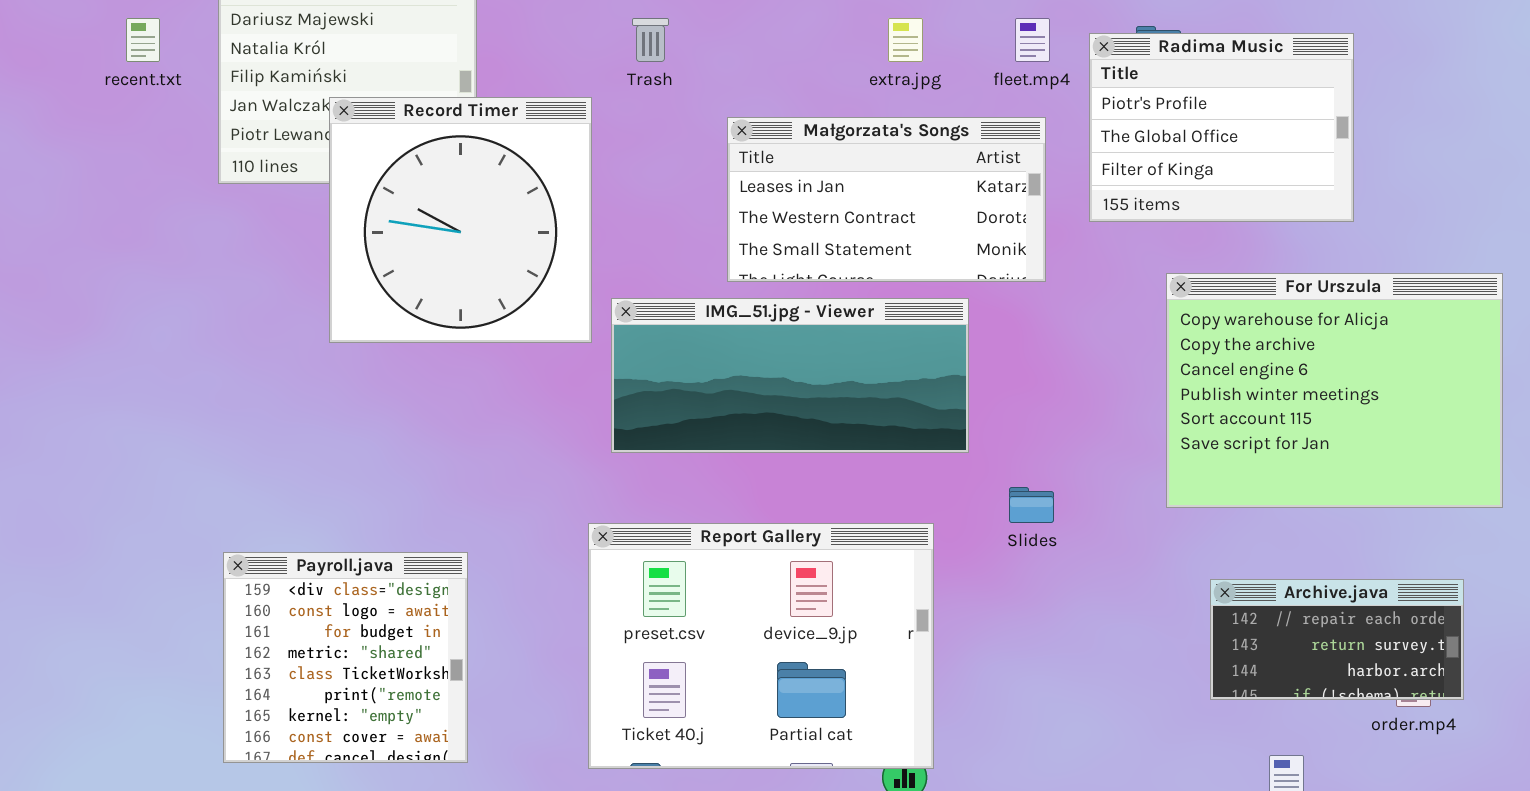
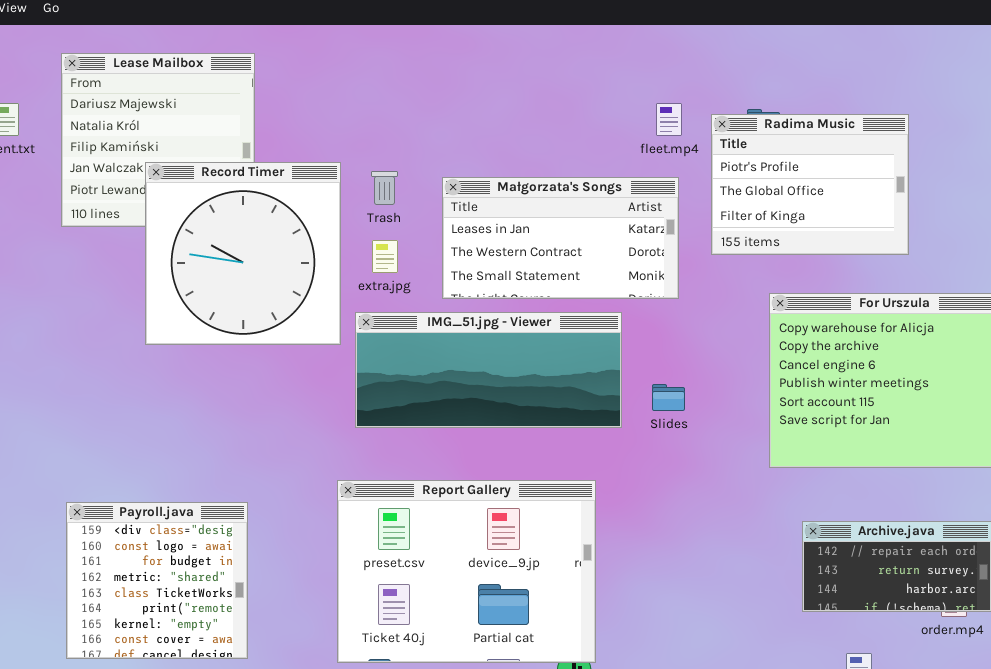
Trash: [632,18,669,62] -> [371,171,398,205], moved
extra.jpg: [888,18,923,62] -> [372,240,398,273], moved
Slides: [1009,487,1054,523] -> [652,384,685,411], moved

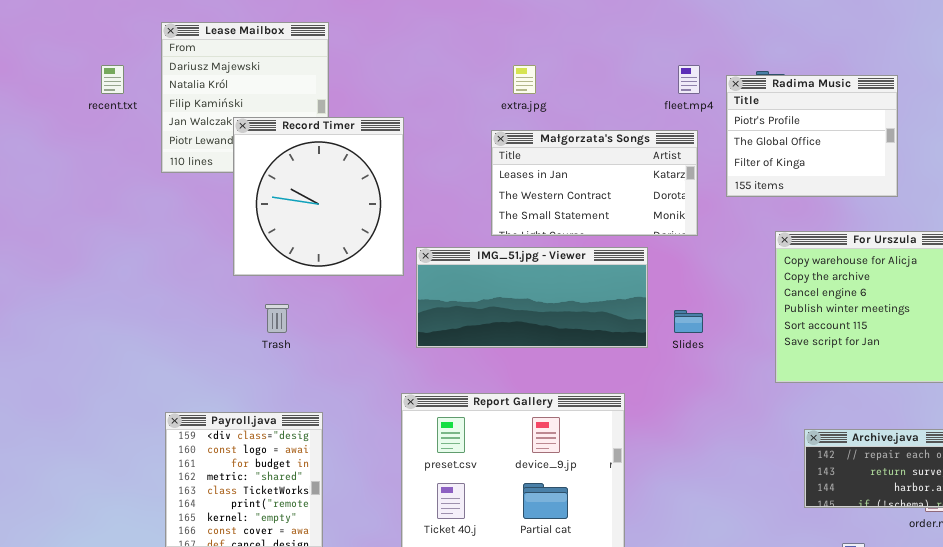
Trash: [371,171,398,205] -> [265,304,289,333], moved
extra.jpg: [372,240,398,273] -> [513,65,536,94], moved

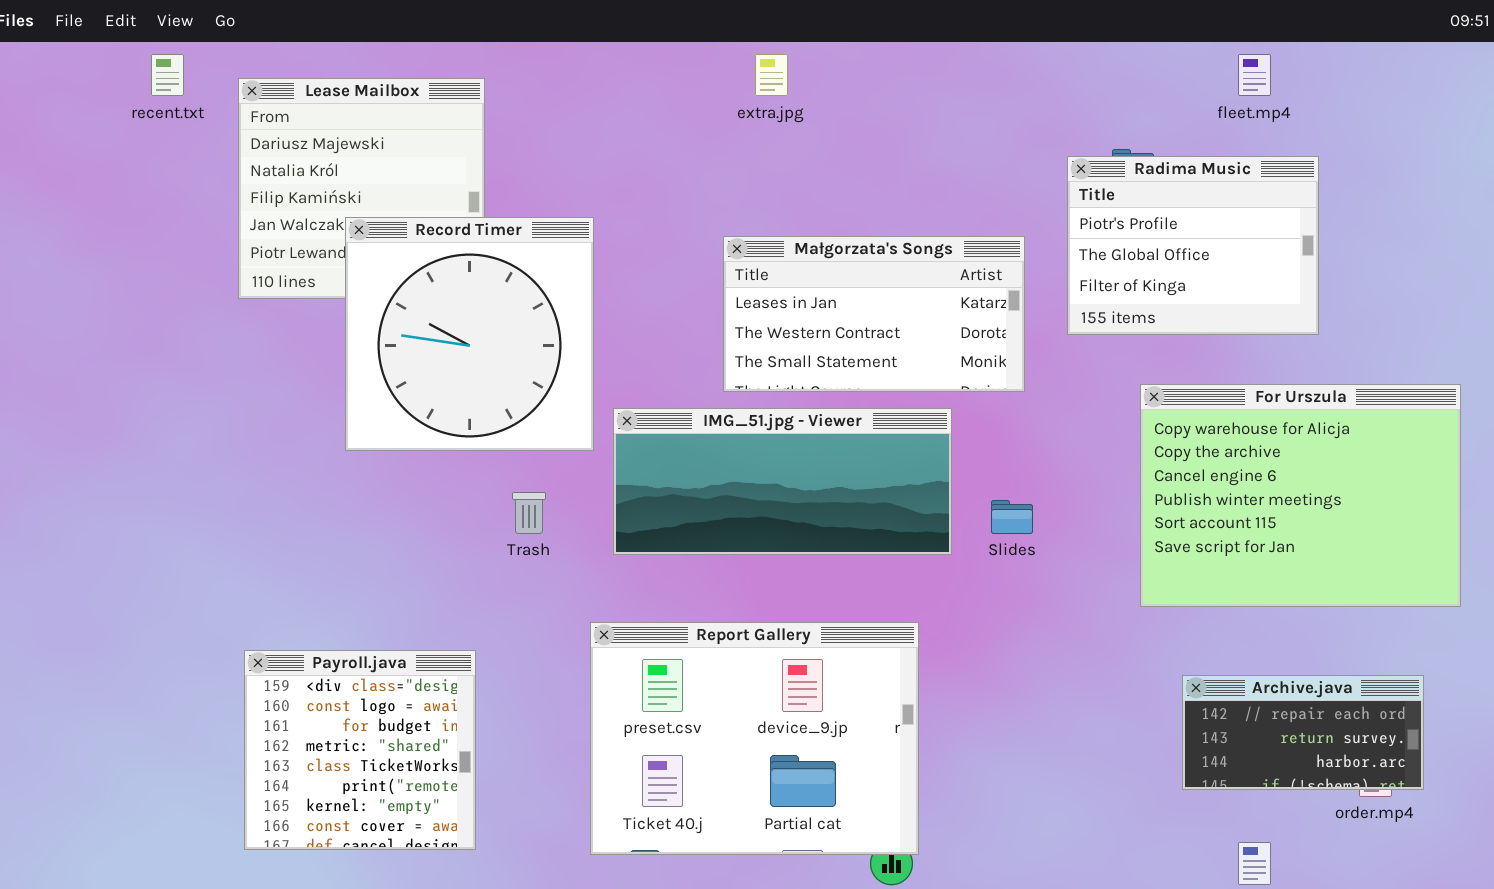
recent.txt: [101,65,124,94] -> [151,54,184,96], moved
extra.jpg: [513,65,536,94] -> [755,54,788,96], moved
fleet.mp4: [678,65,700,94] -> [1238,54,1271,96], moved
Trash: [265,304,289,333] -> [512,492,546,534], moved

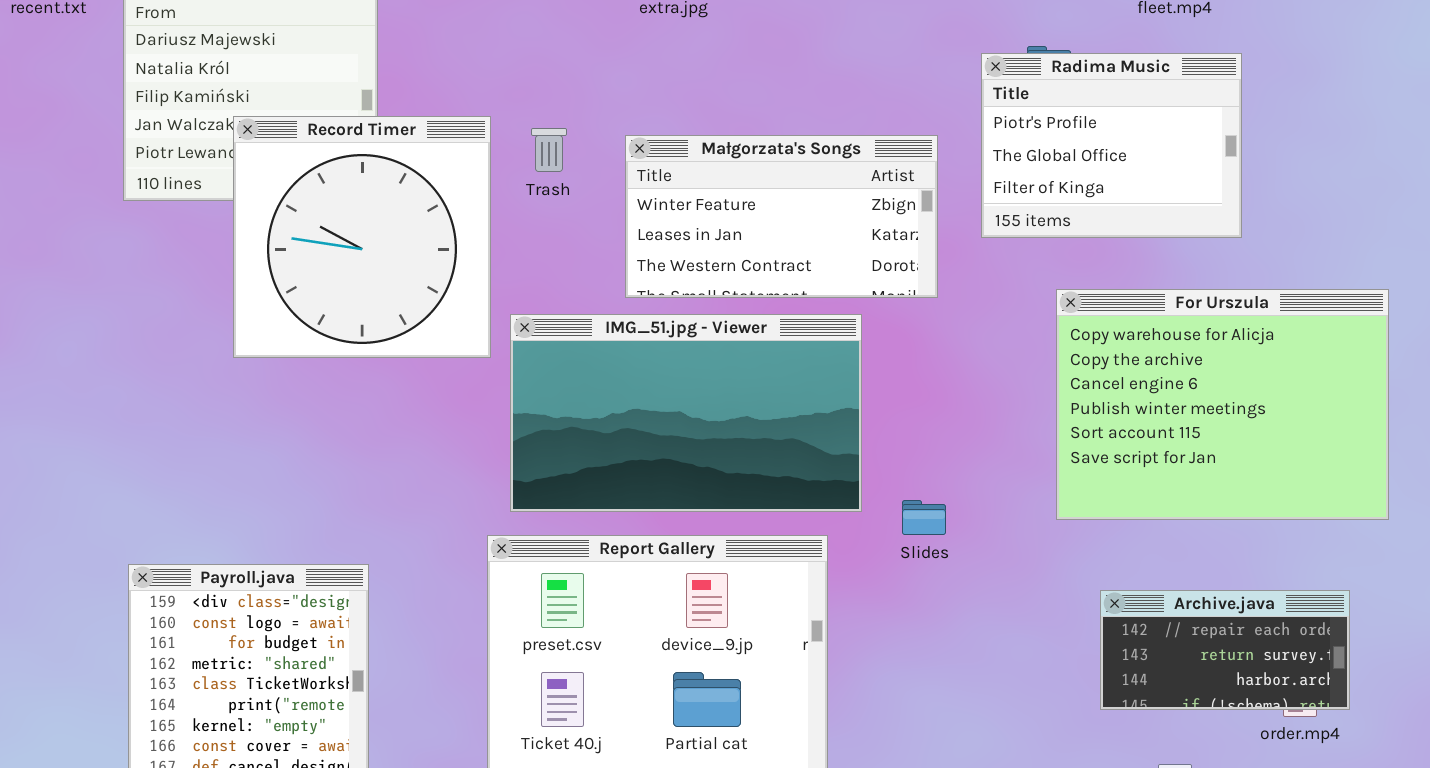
Małgorzata's Songs: [723,236,1025,392] -> [625,135,938,298], scrolled up 1 row
IMG_51.jpg - Viewer: [613,408,952,555] -> [510,314,862,512], resized
Trash: [512,492,546,534] -> [531,128,567,172], moved
Slides: [991,500,1033,534] -> [902,500,946,535], moved

